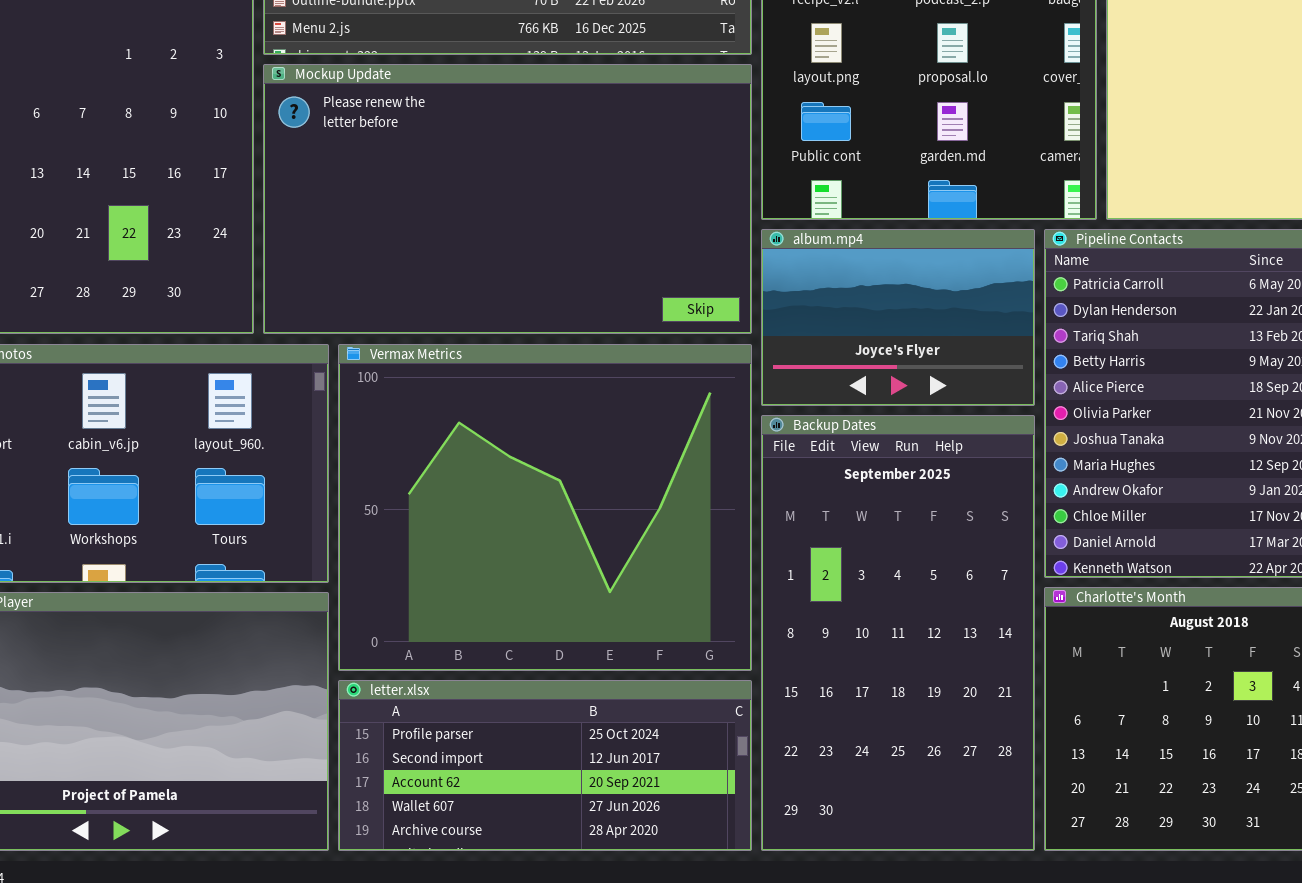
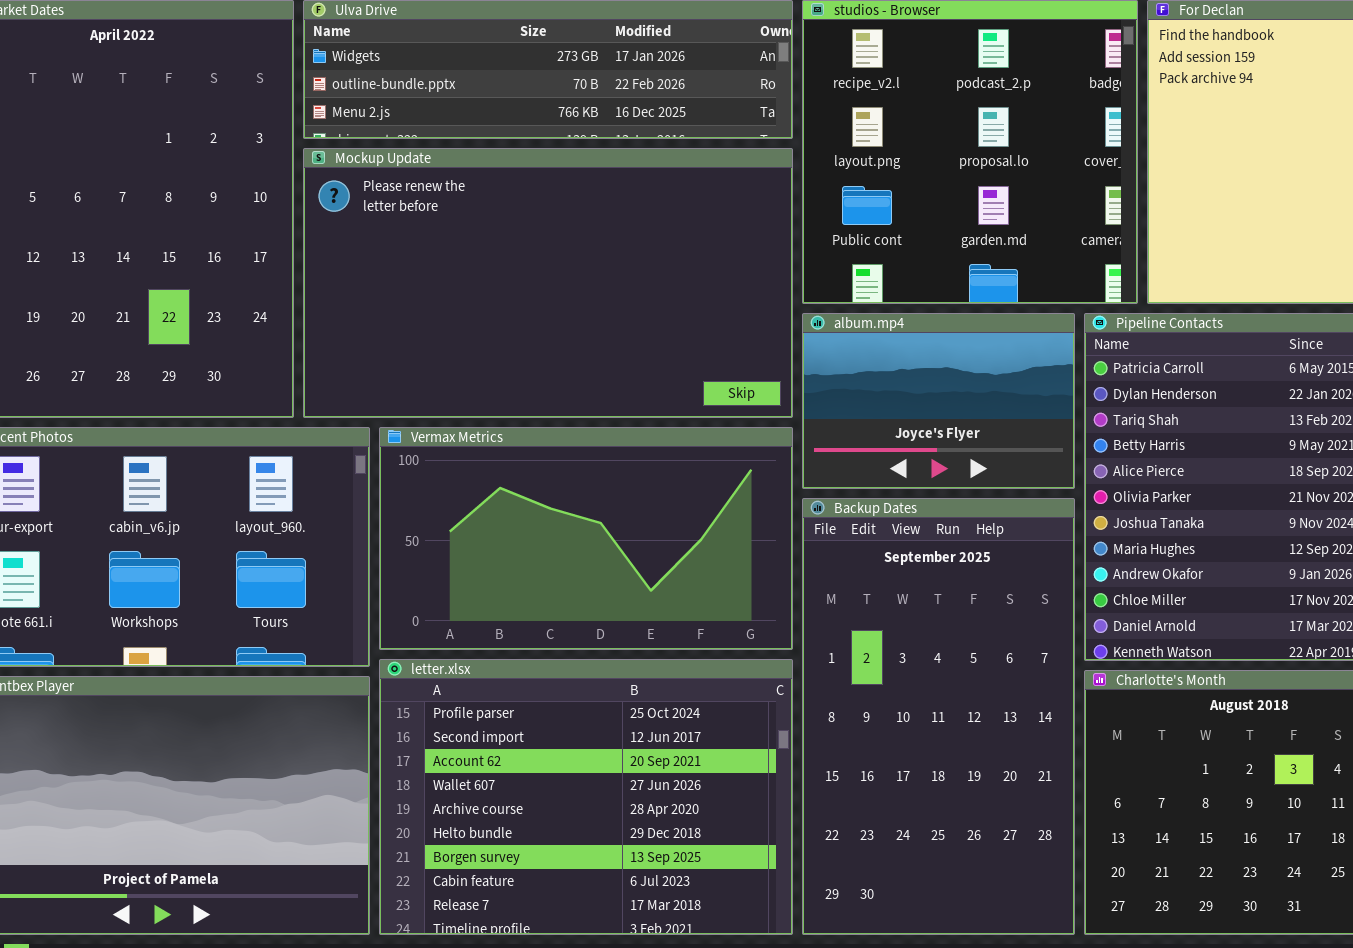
Vermax Metrics: [338,344,752,671] -> [379,427,793,650], resized
letter.xlsx: [338,680,752,851] -> [379,659,793,935], resized

